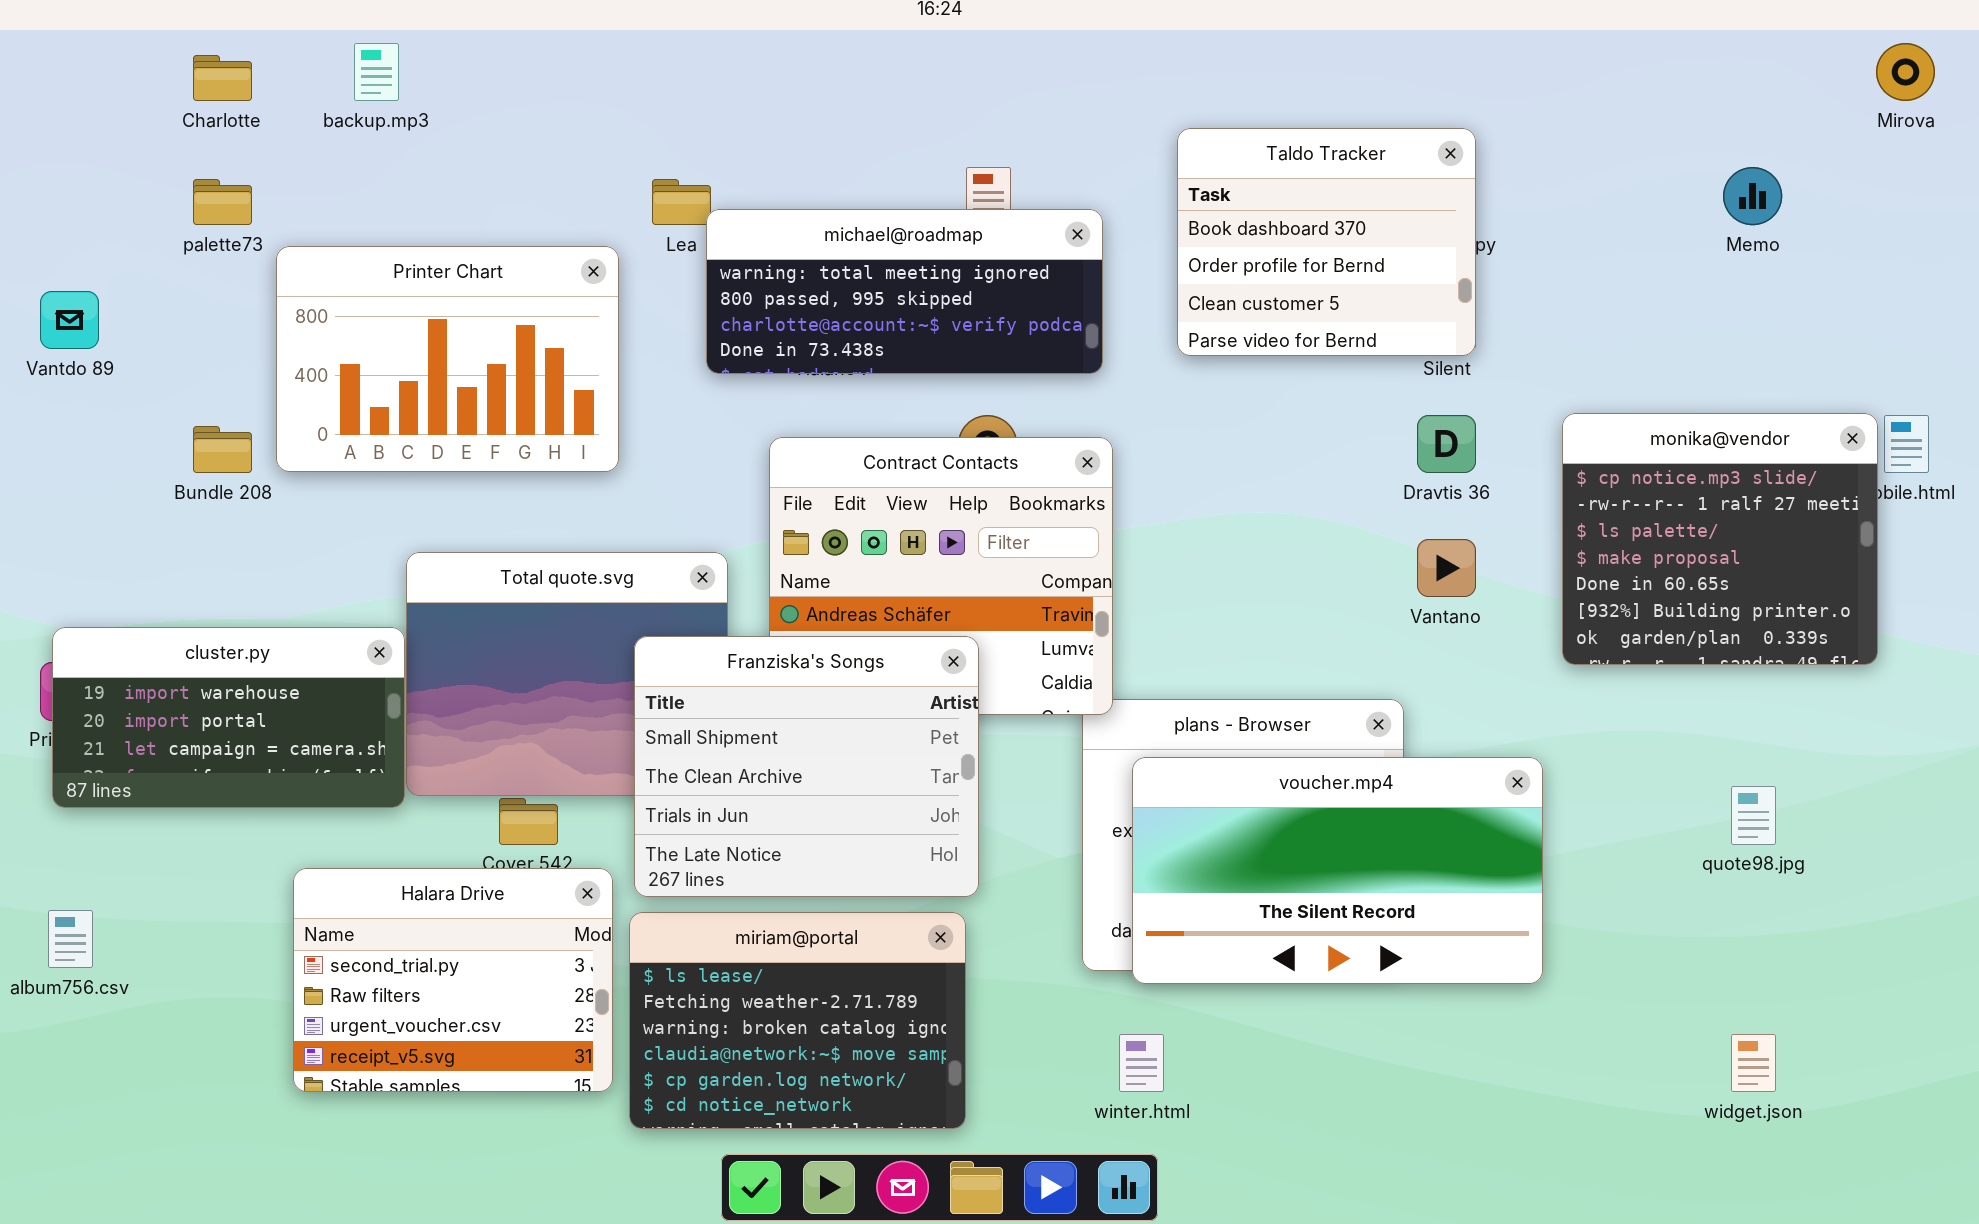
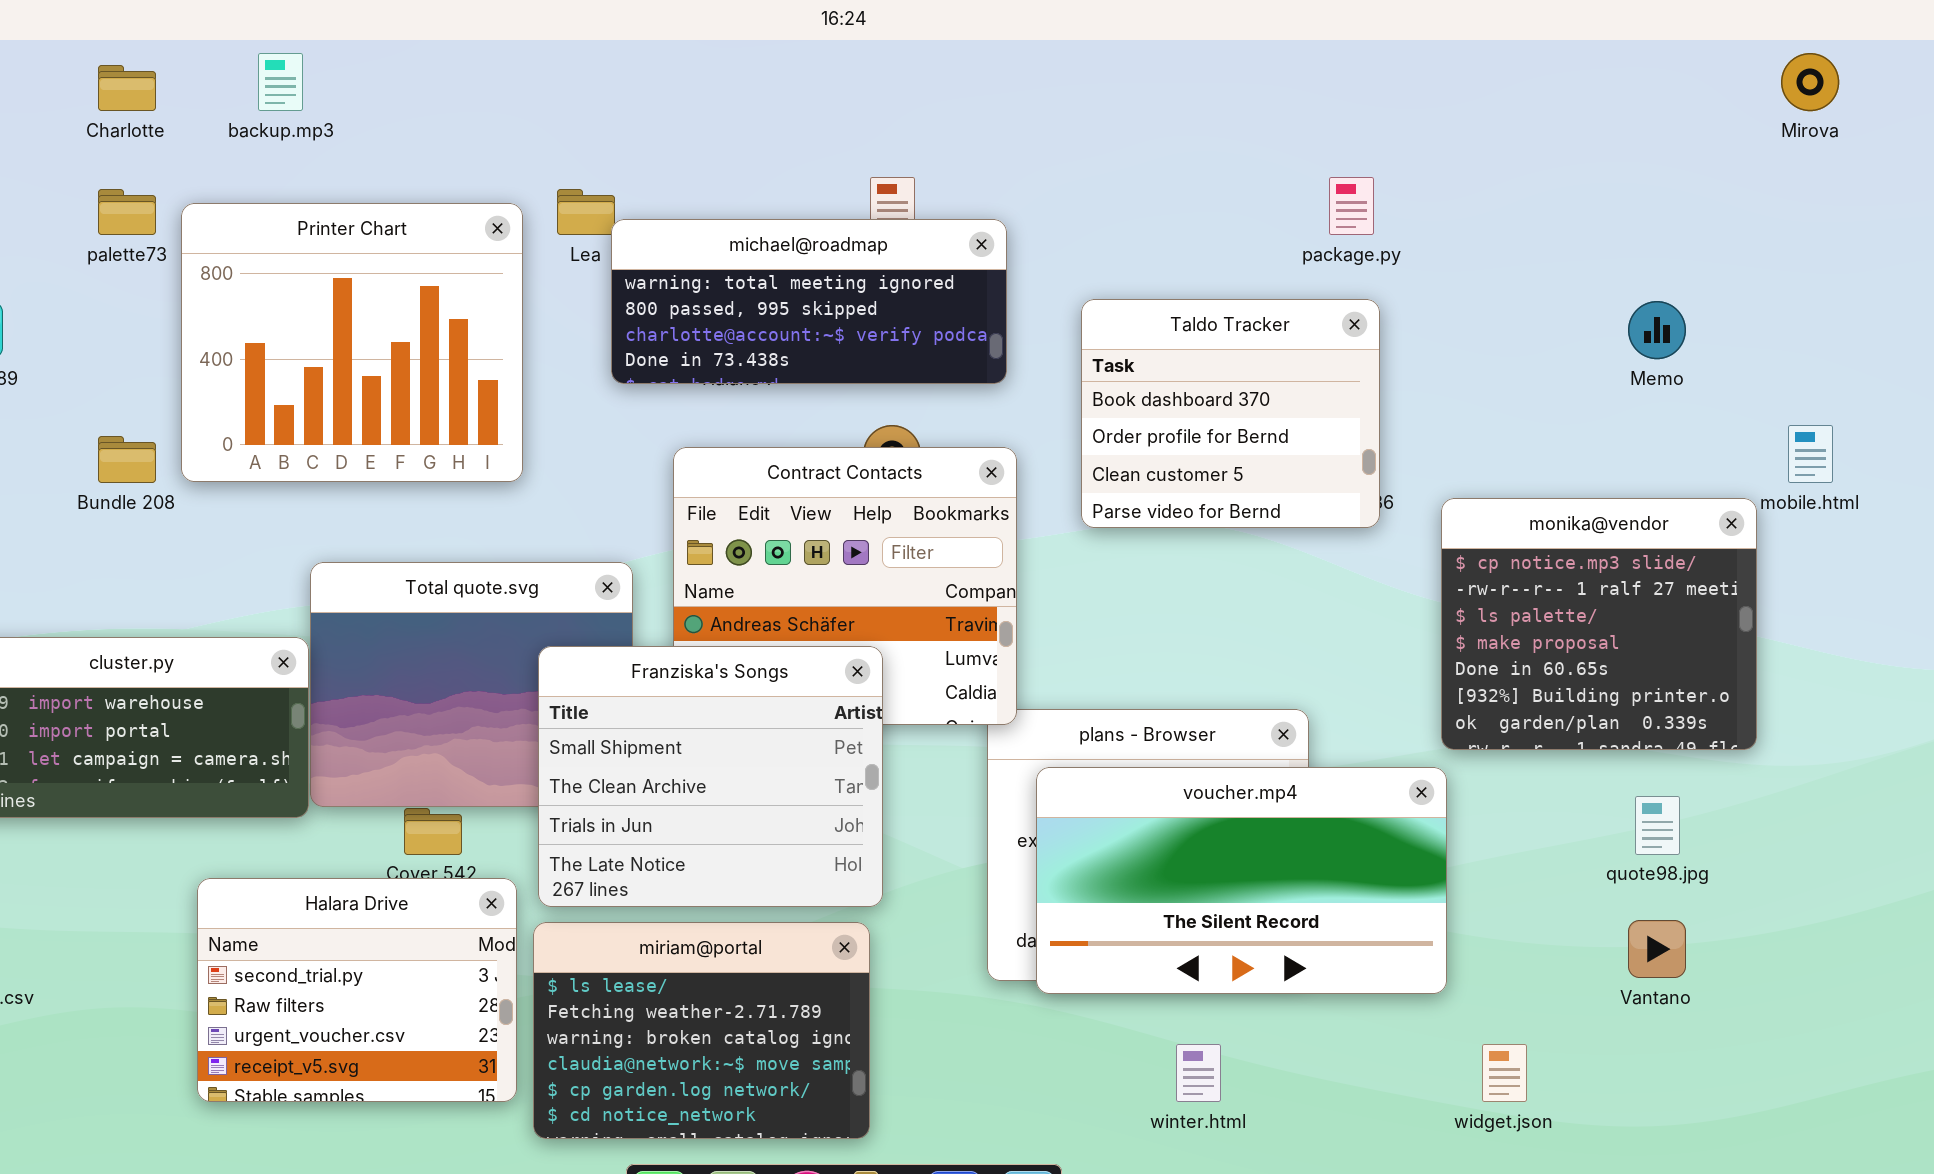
Taldo Tracker: [1177,128,1476,356] -> [1081,299,1380,528], moved
Memo: [1723,167,1782,225] -> [1628,301,1686,359], moved
Printer Chart: [276,246,619,472] -> [181,203,523,482], resized
monika@vendor: [1562,413,1878,665] -> [1441,498,1757,750], moved
Vantano: [1417,539,1476,597] -> [1628,920,1686,978], moved
winter.html: [1119,1034,1164,1092] -> [1176,1044,1221,1102], moved
widget.json: [1731,1034,1776,1092] -> [1482,1044,1527,1102], moved

